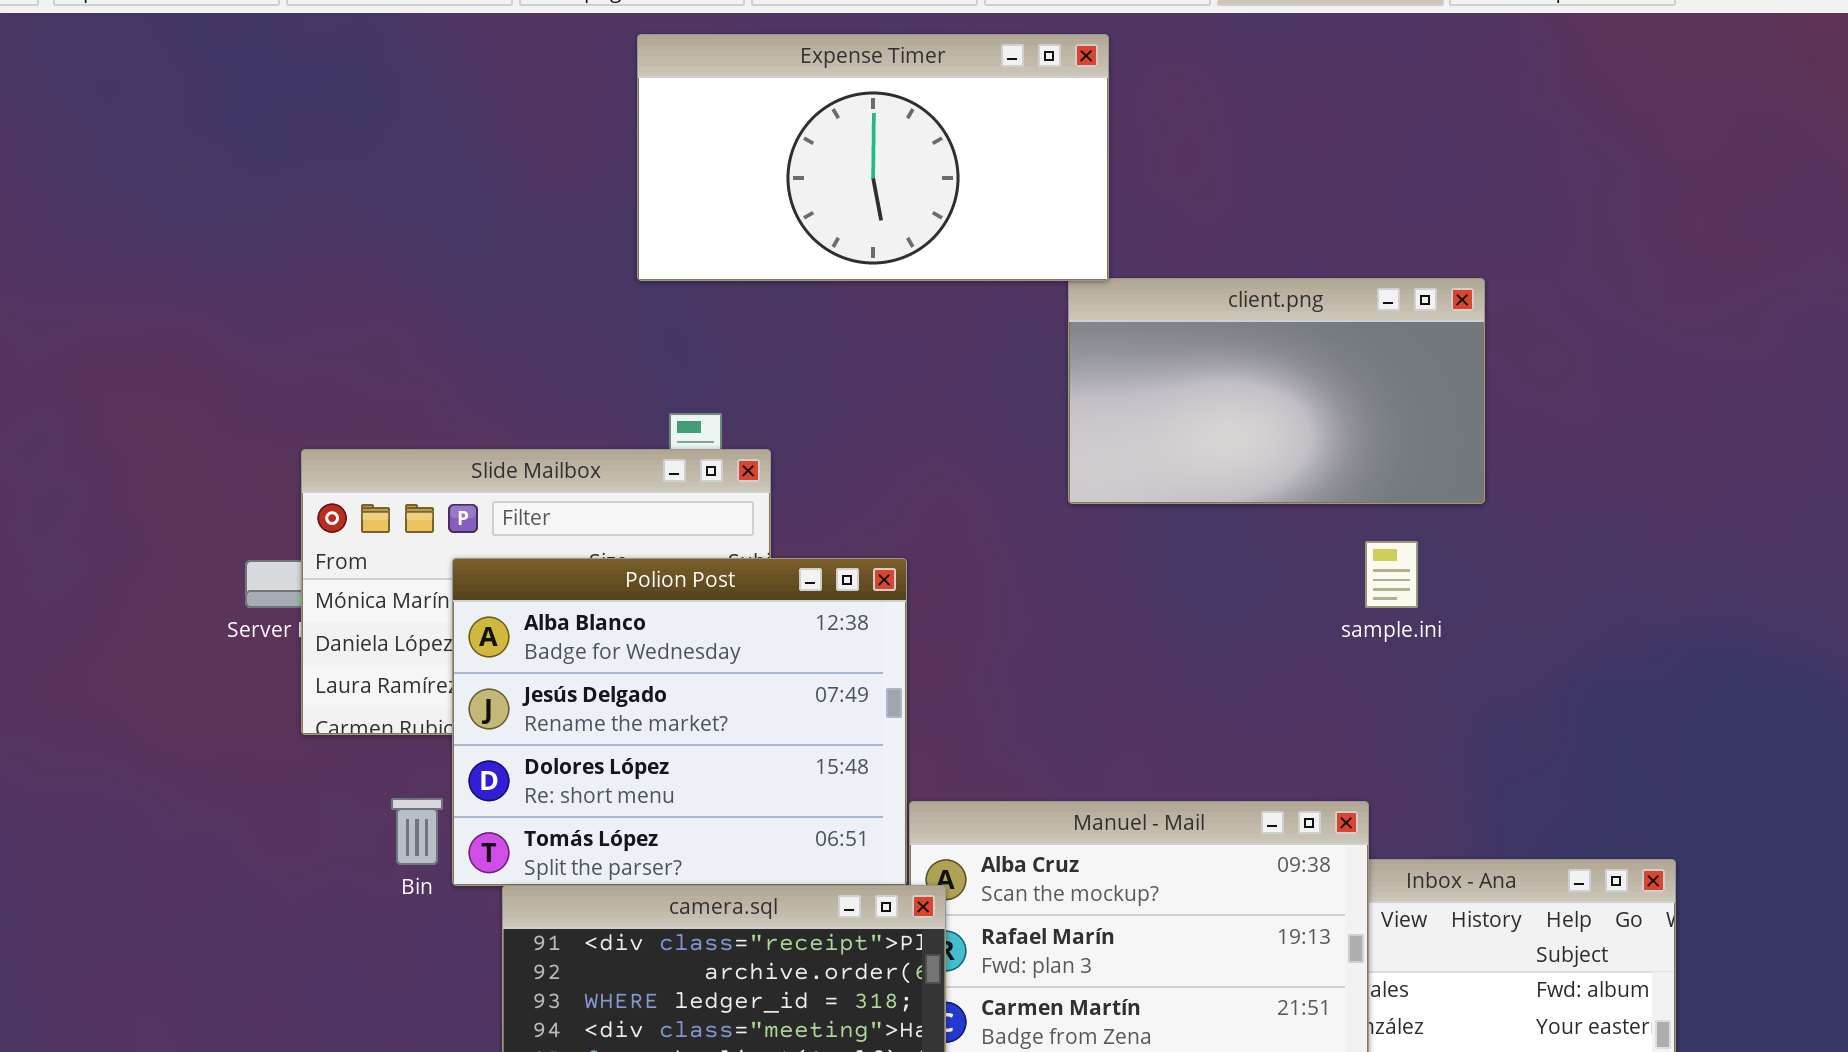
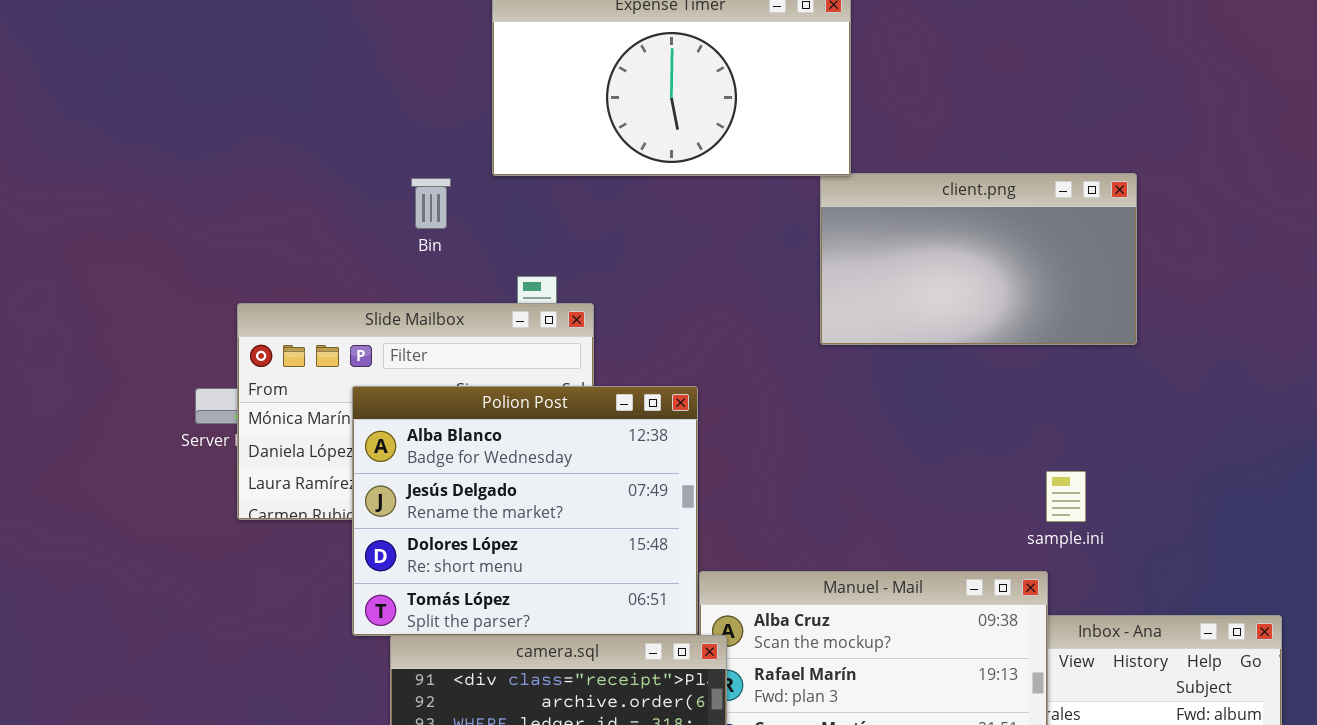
sample.ini: [1365,541,1418,608] -> [1046,471,1086,522], moved
Bin: [391,798,443,865] -> [411,178,451,229], moved

